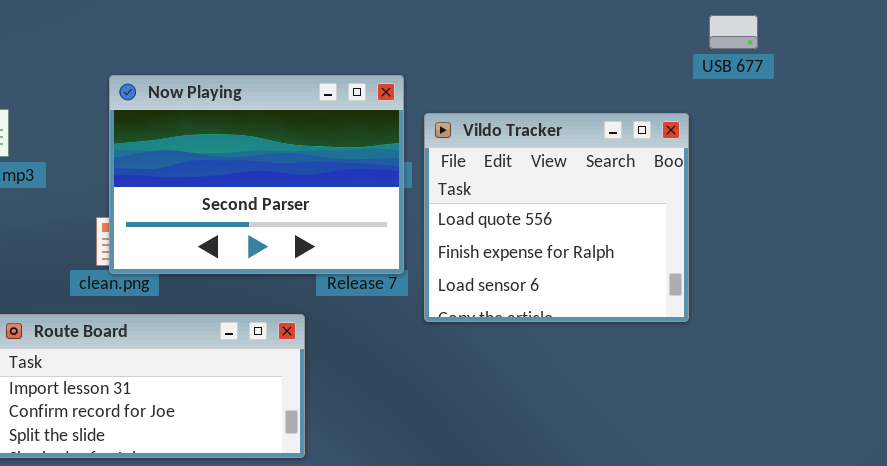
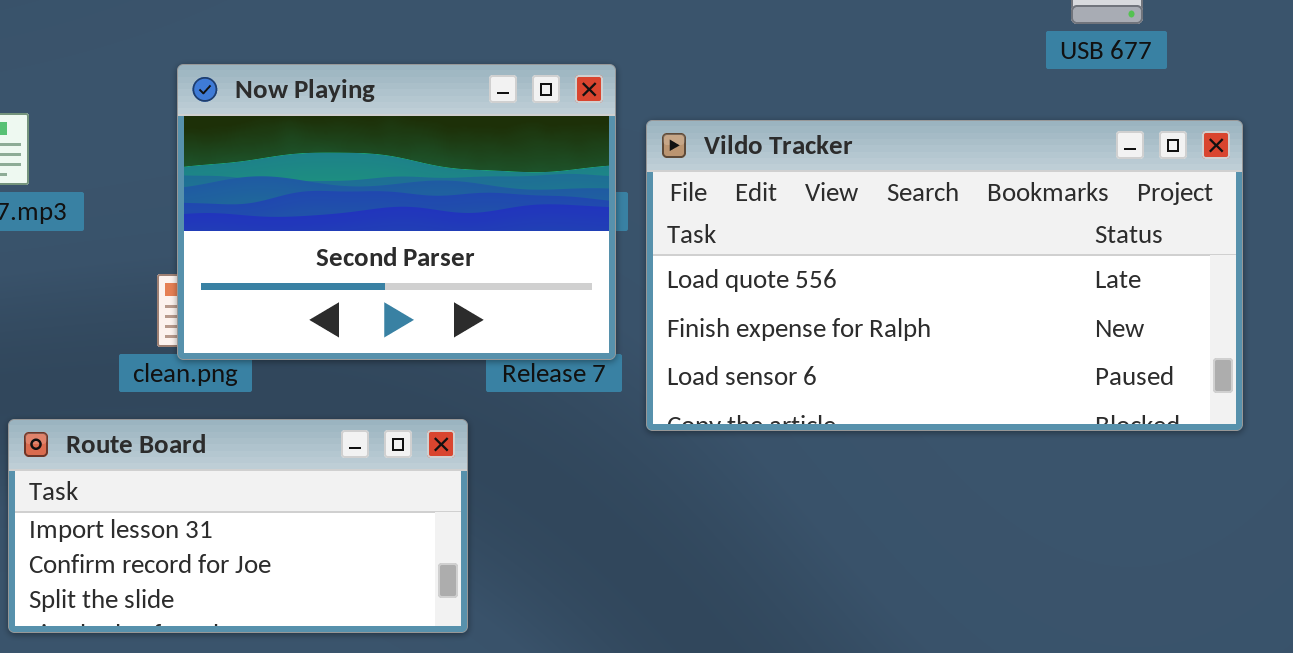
Vildo Tracker: [424,113,689,322] -> [646,120,1243,431], resized

